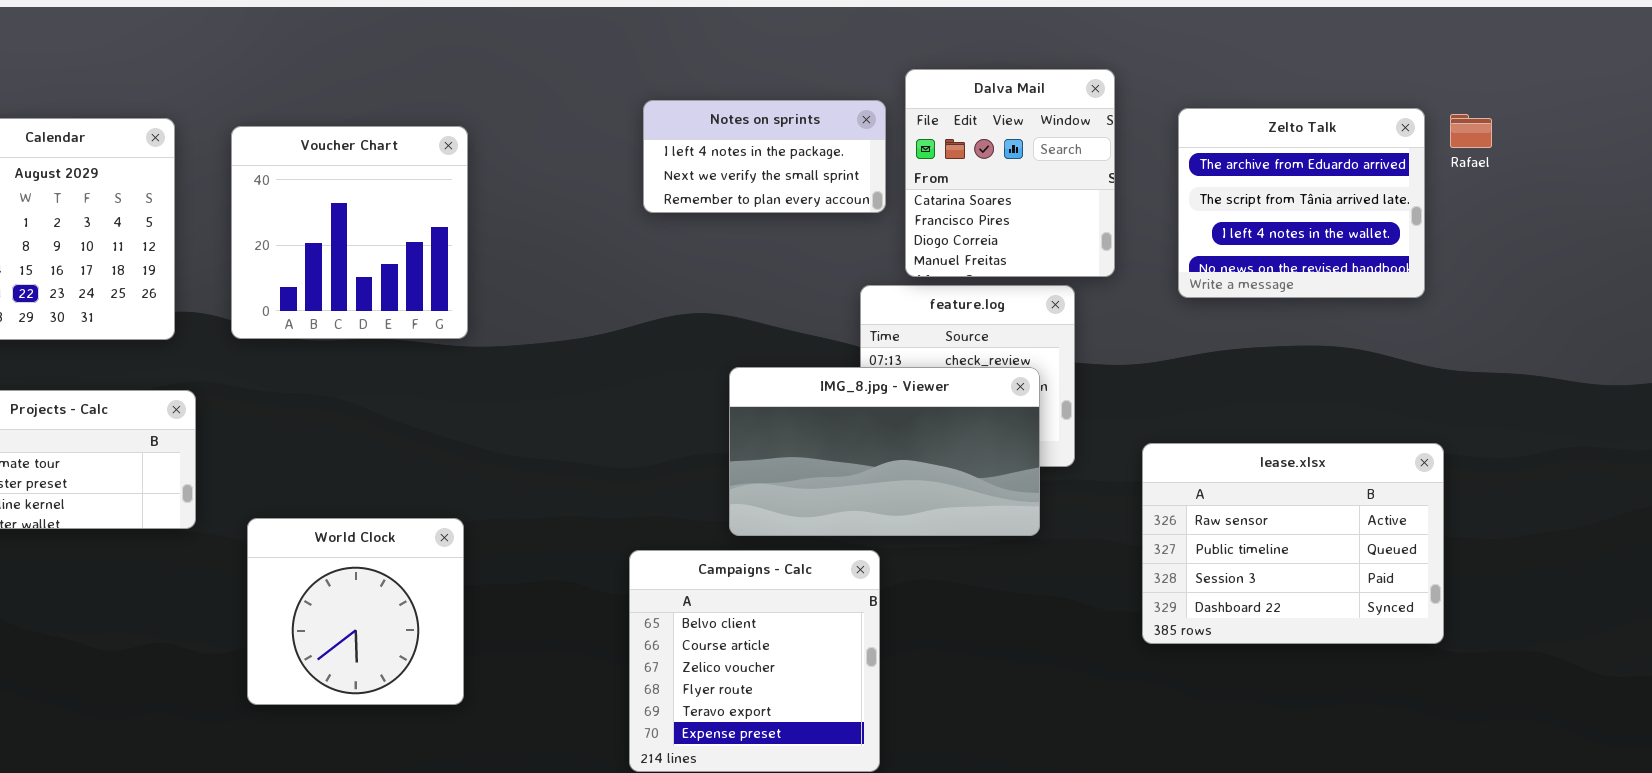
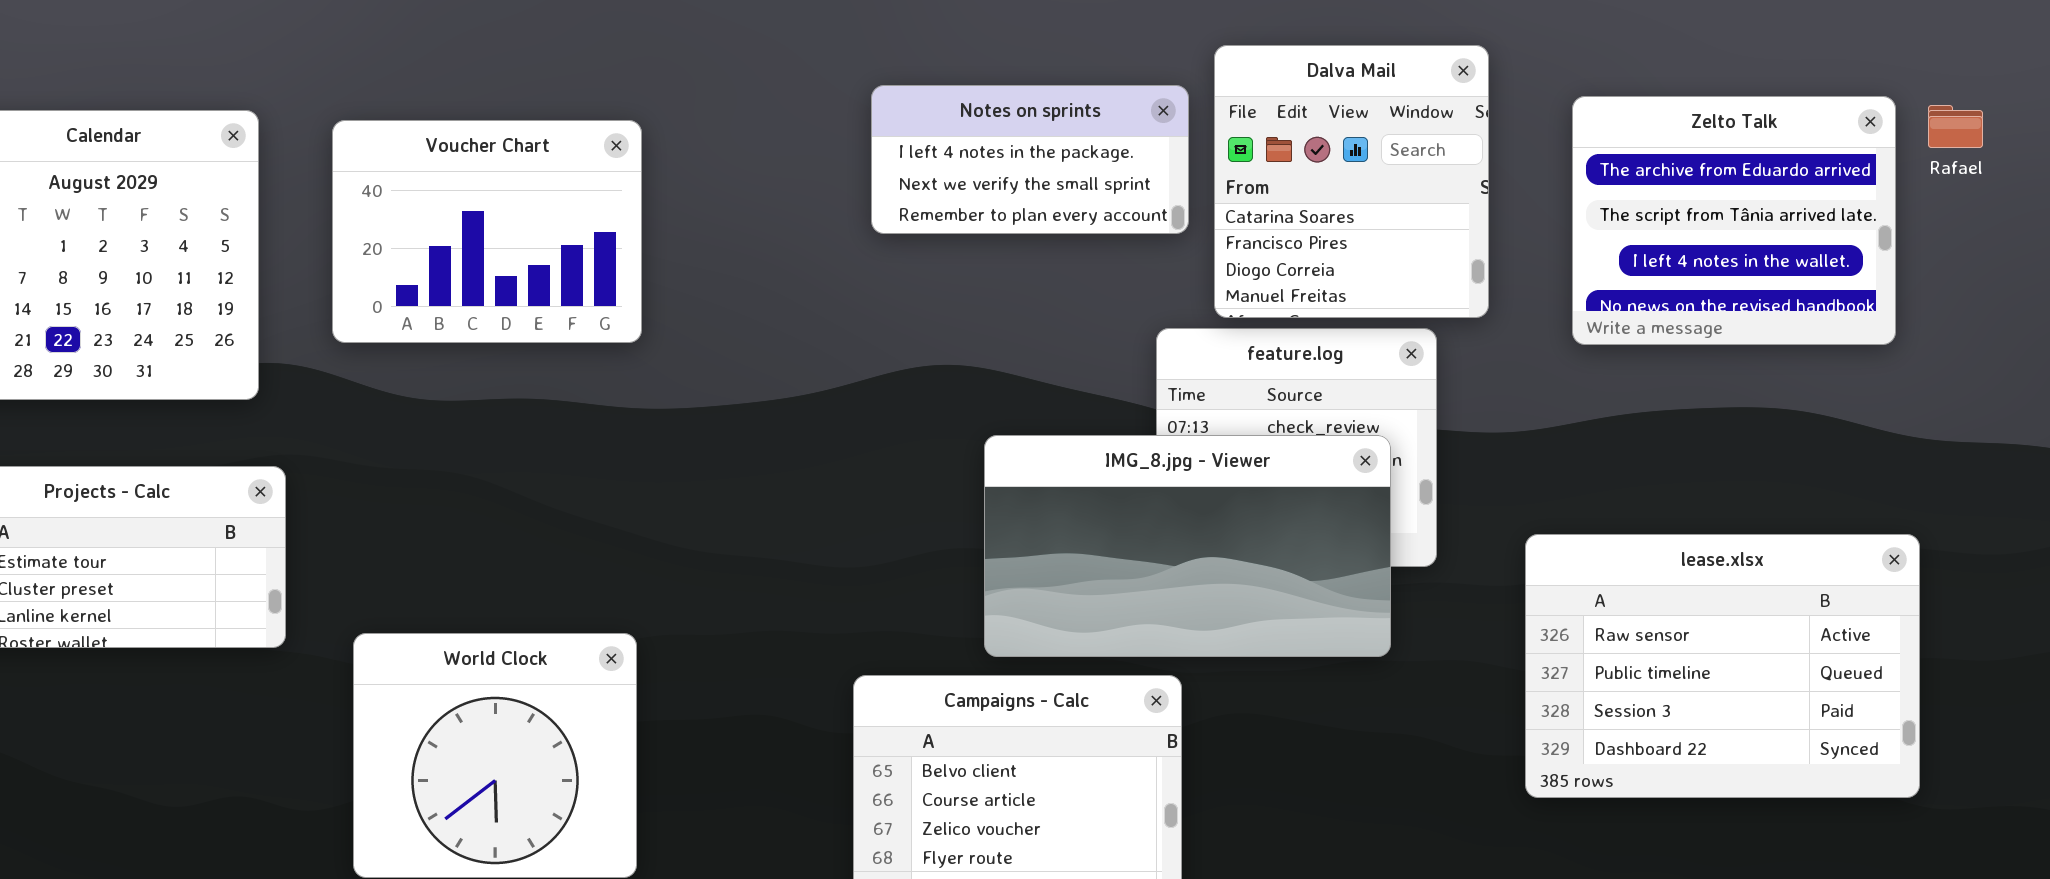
Voucher Chart: [231,126,468,339] -> [332,120,642,343], resized

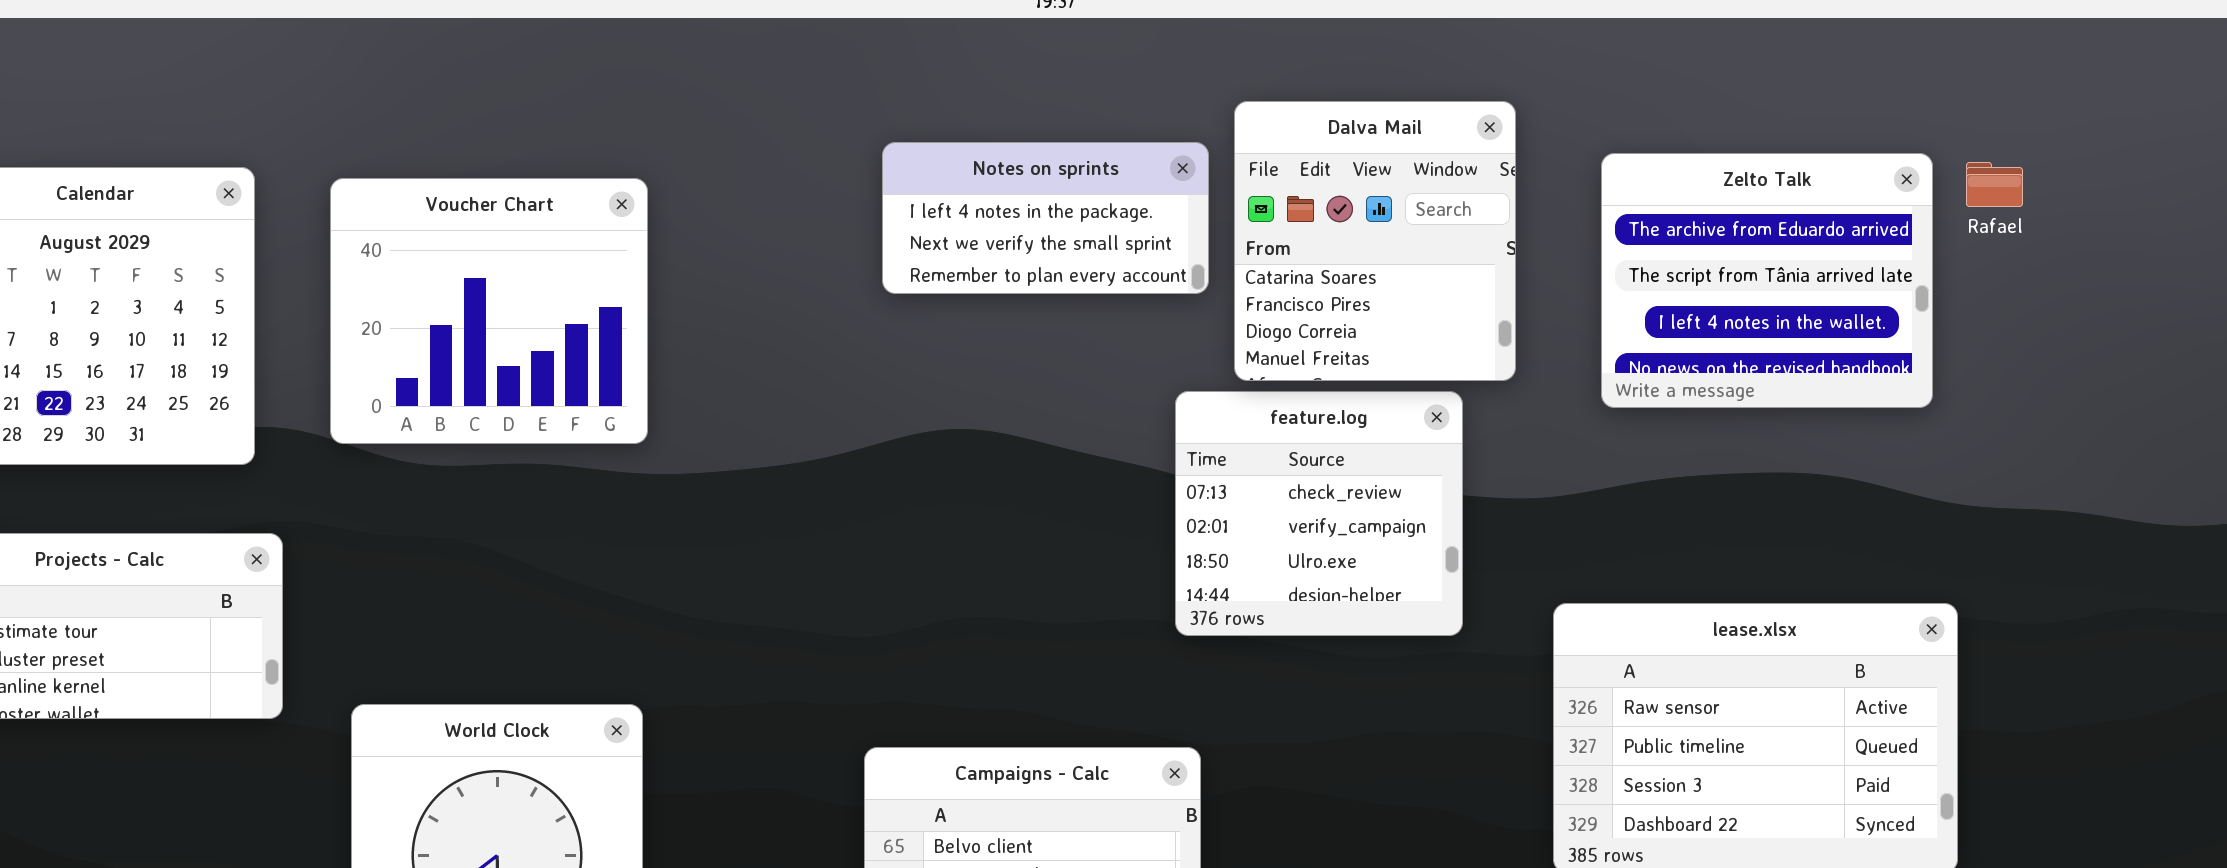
Voucher Chart: [332,120,642,343] -> [330,178,648,444], resized
IMG_8.jpg - Viewer: [984,435,1391,657] -> none, closed

